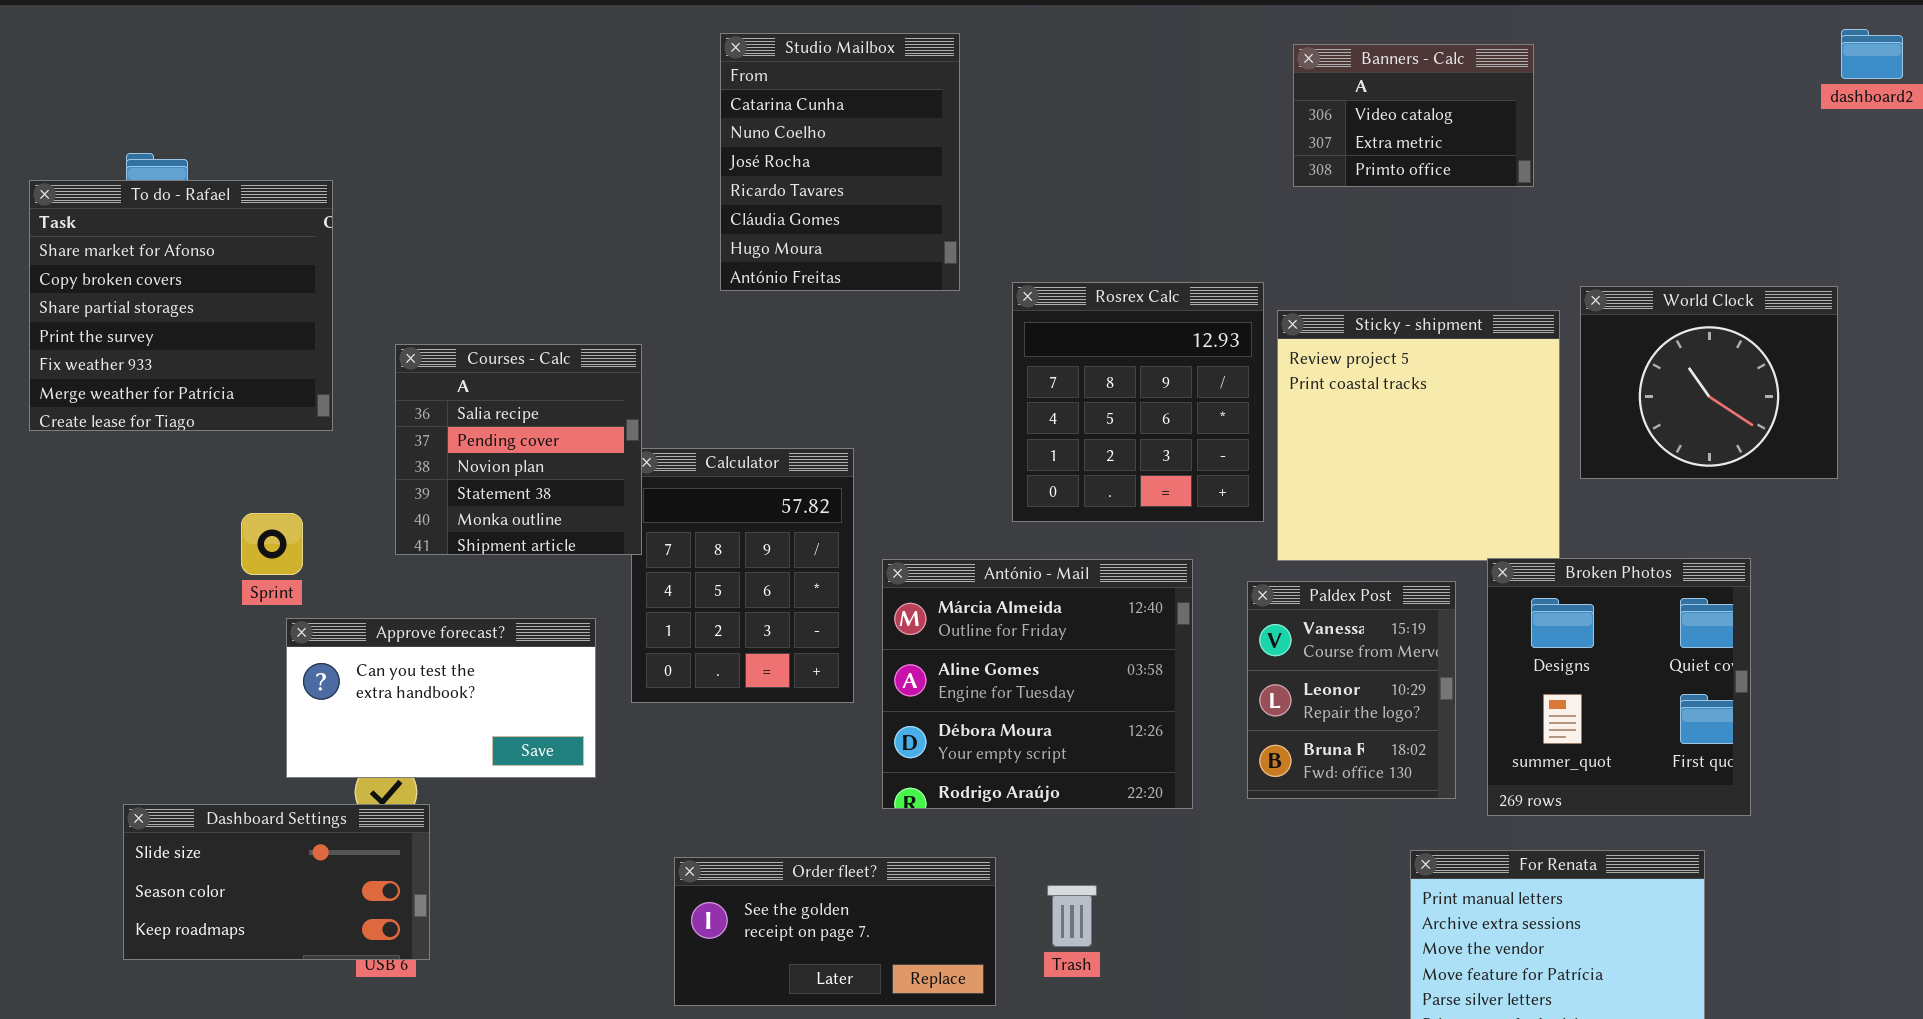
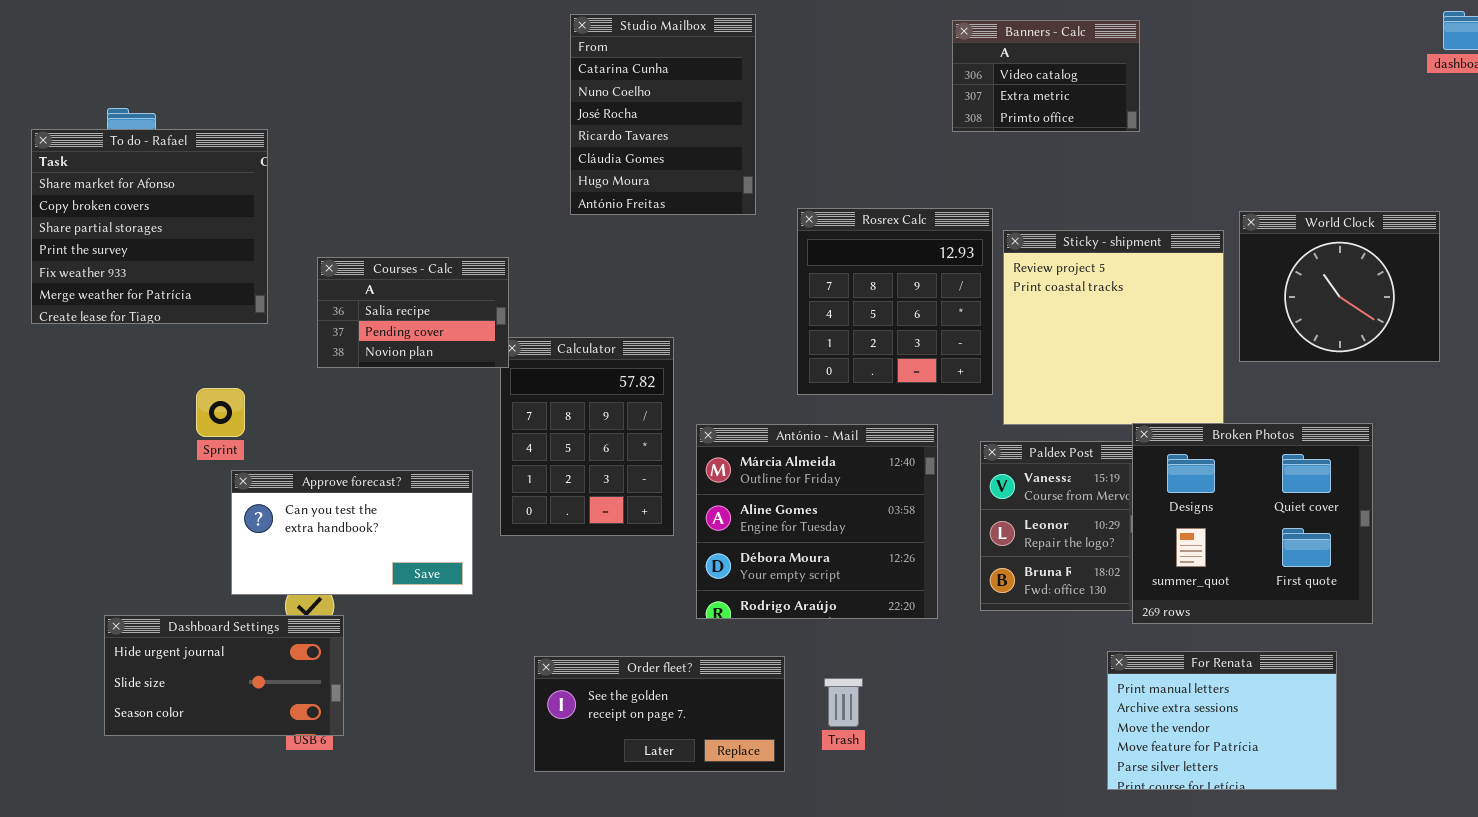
Banners - Calc: [1293,44,1534,187] -> [952,20,1140,132], moved
Courses - Calc: [395,344,642,555] -> [317,257,509,368], resized
Broken Photos: [1487,558,1751,816] -> [1132,423,1373,624], resized
Dashboard Settings: [123,804,430,960] -> [104,615,344,736], scrolled up 1 row

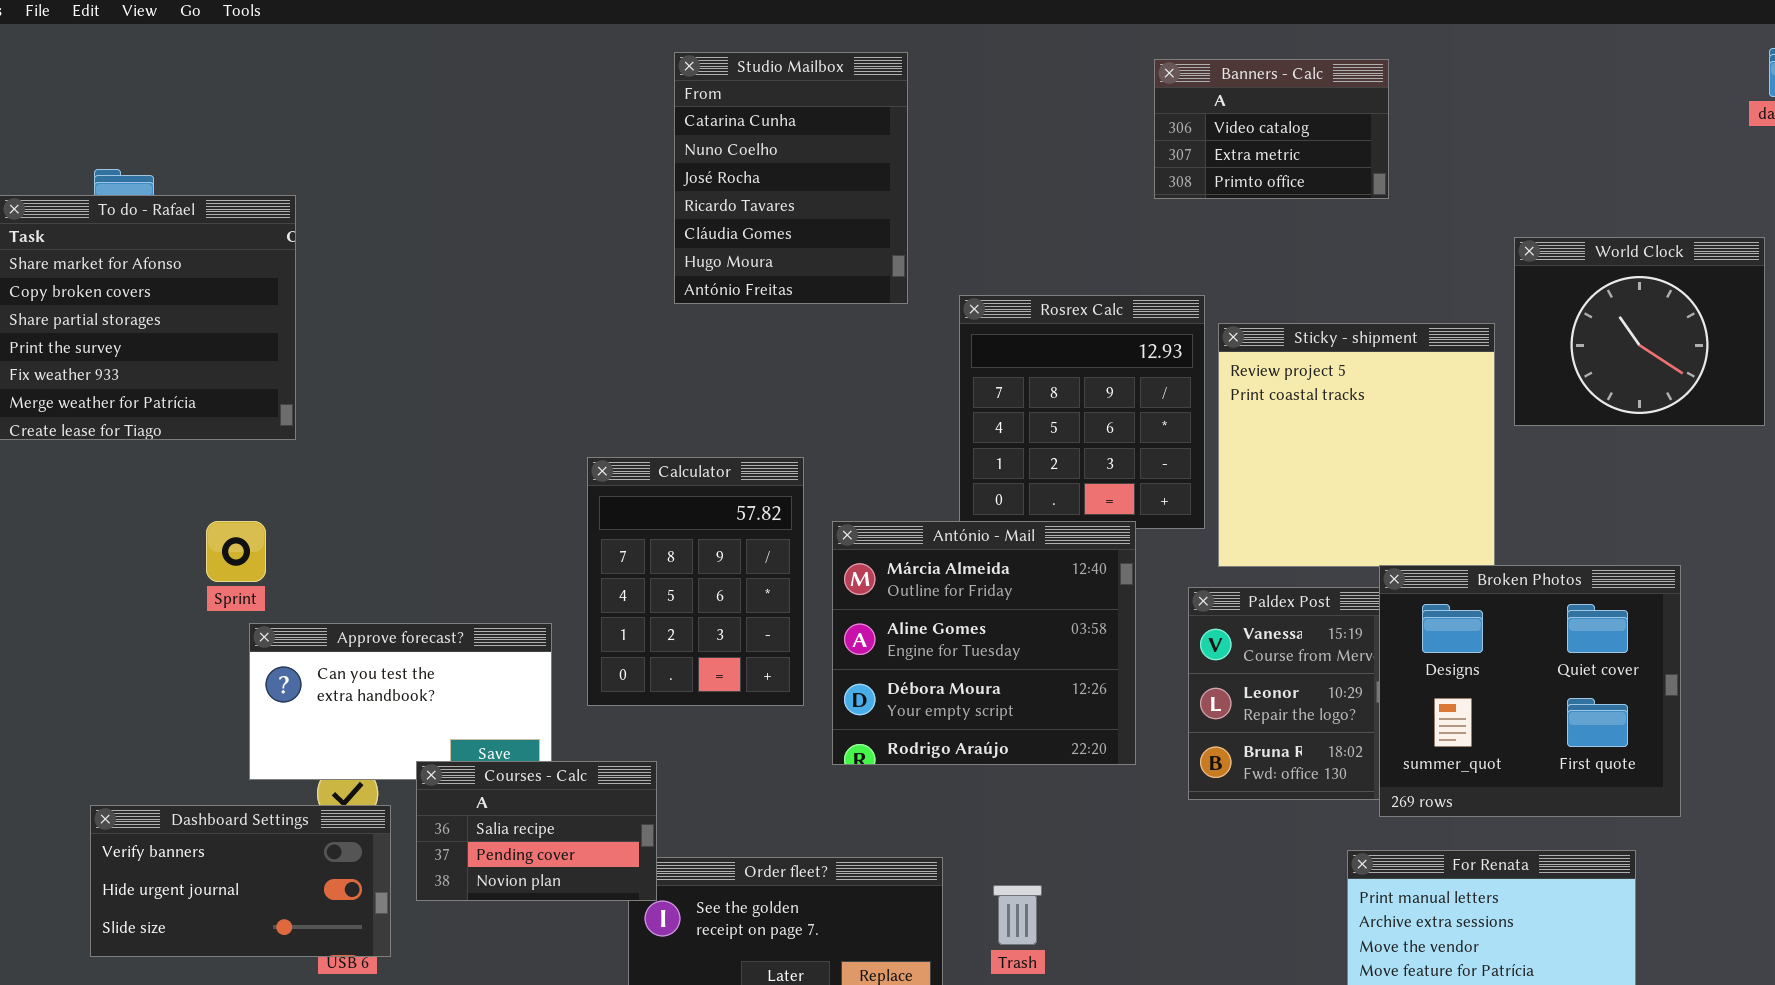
World Clock: [1239,211,1440,362] -> [1514,237,1765,426], moved
Courses - Calc: [317,257,509,368] -> [416,761,657,901], moved
António - Mail: [696,424,938,619] -> [832,521,1136,765], moved
Dashboard Settings: [104,615,344,736] -> [90,805,391,957], scrolled up 1 row

